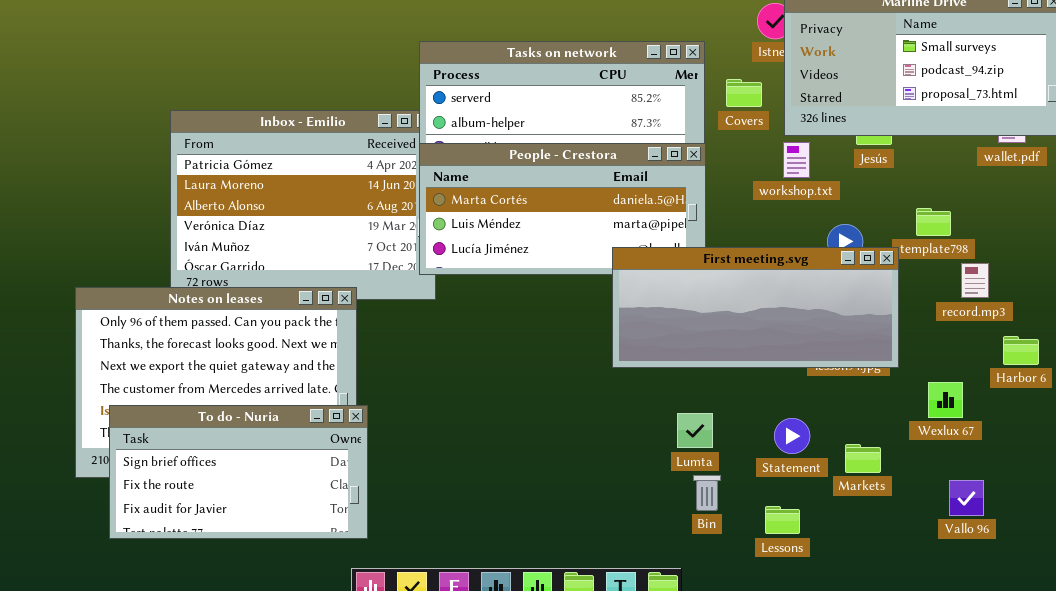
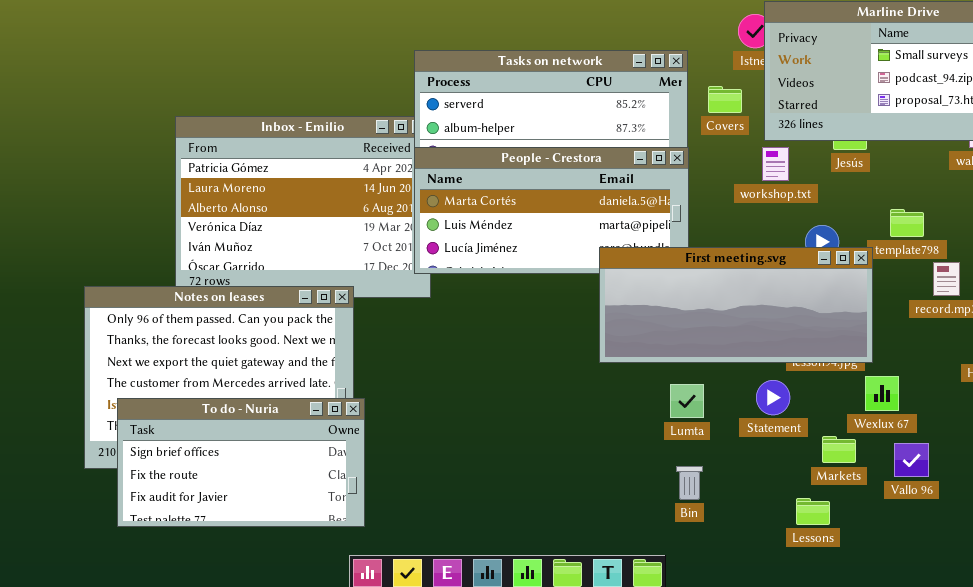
Wexlux 67: [928,382,963,418] -> [865,376,899,411], moved
Lumta: [677,413,713,448] -> [670,384,704,418], moved
Statement: [774,418,810,454] -> [756,380,790,415], moved
Vallo 96: [949,480,984,516] -> [894,443,929,477], moved
Lessons: [765,506,800,534] -> [796,498,830,525], moved

